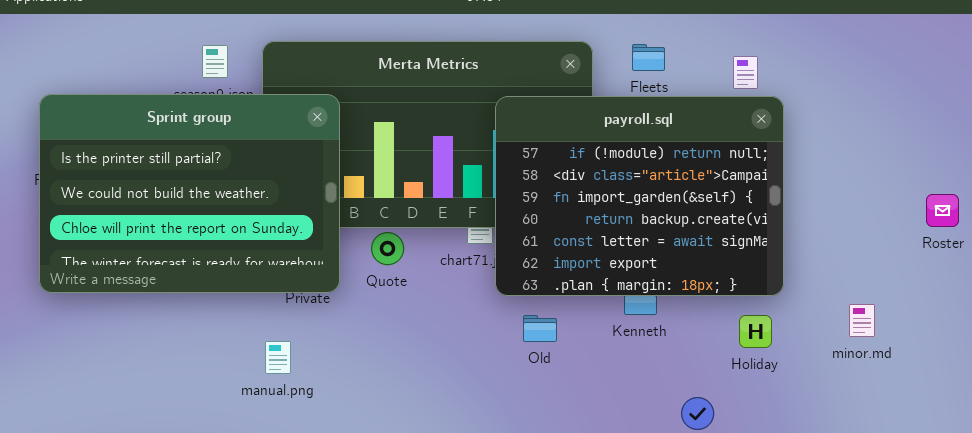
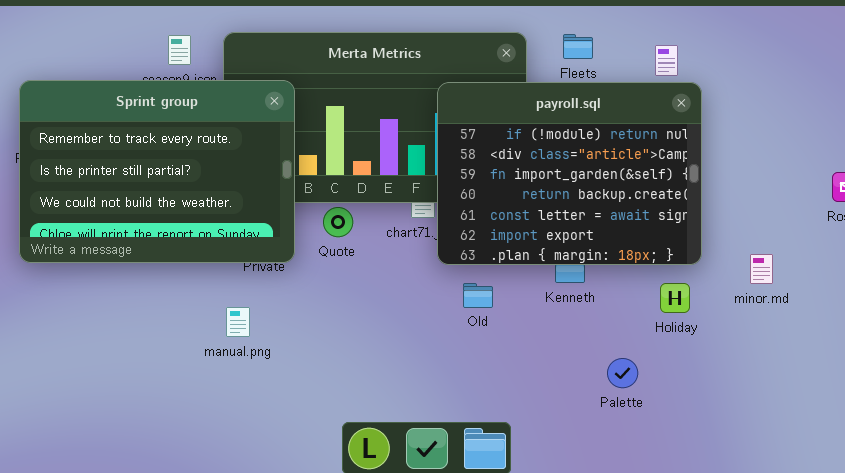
Sprint group: [39,94,340,293] -> [19,80,295,263], scrolled up 1 row
minor.md: [849,304,875,337] -> [750,254,773,284], moved

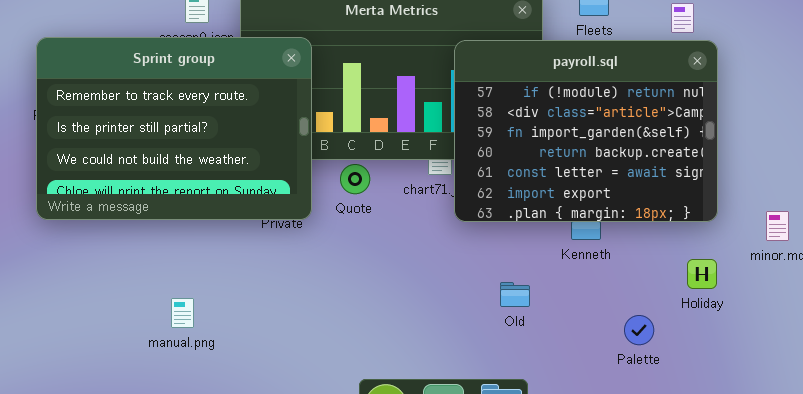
Old: [463,283,493,308] -> [500,282,530,307], moved
Holiday: [660,283,690,313] -> [687,259,717,289], moved
manual.png: [226,307,250,337] -> [171,298,194,328], moved

